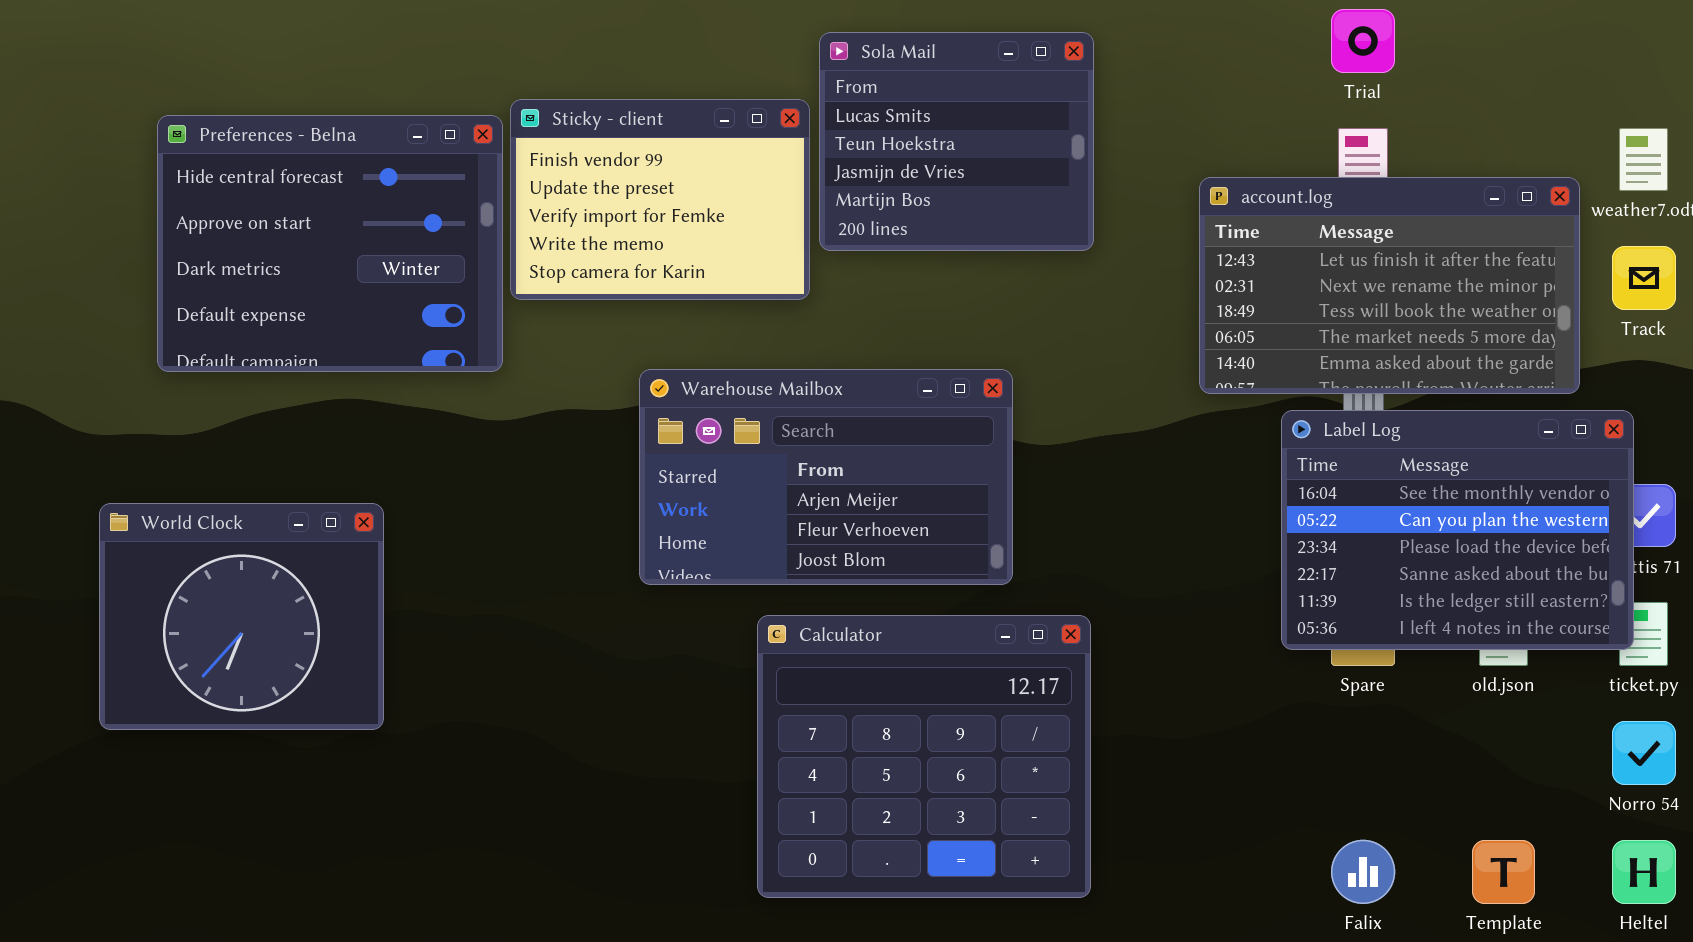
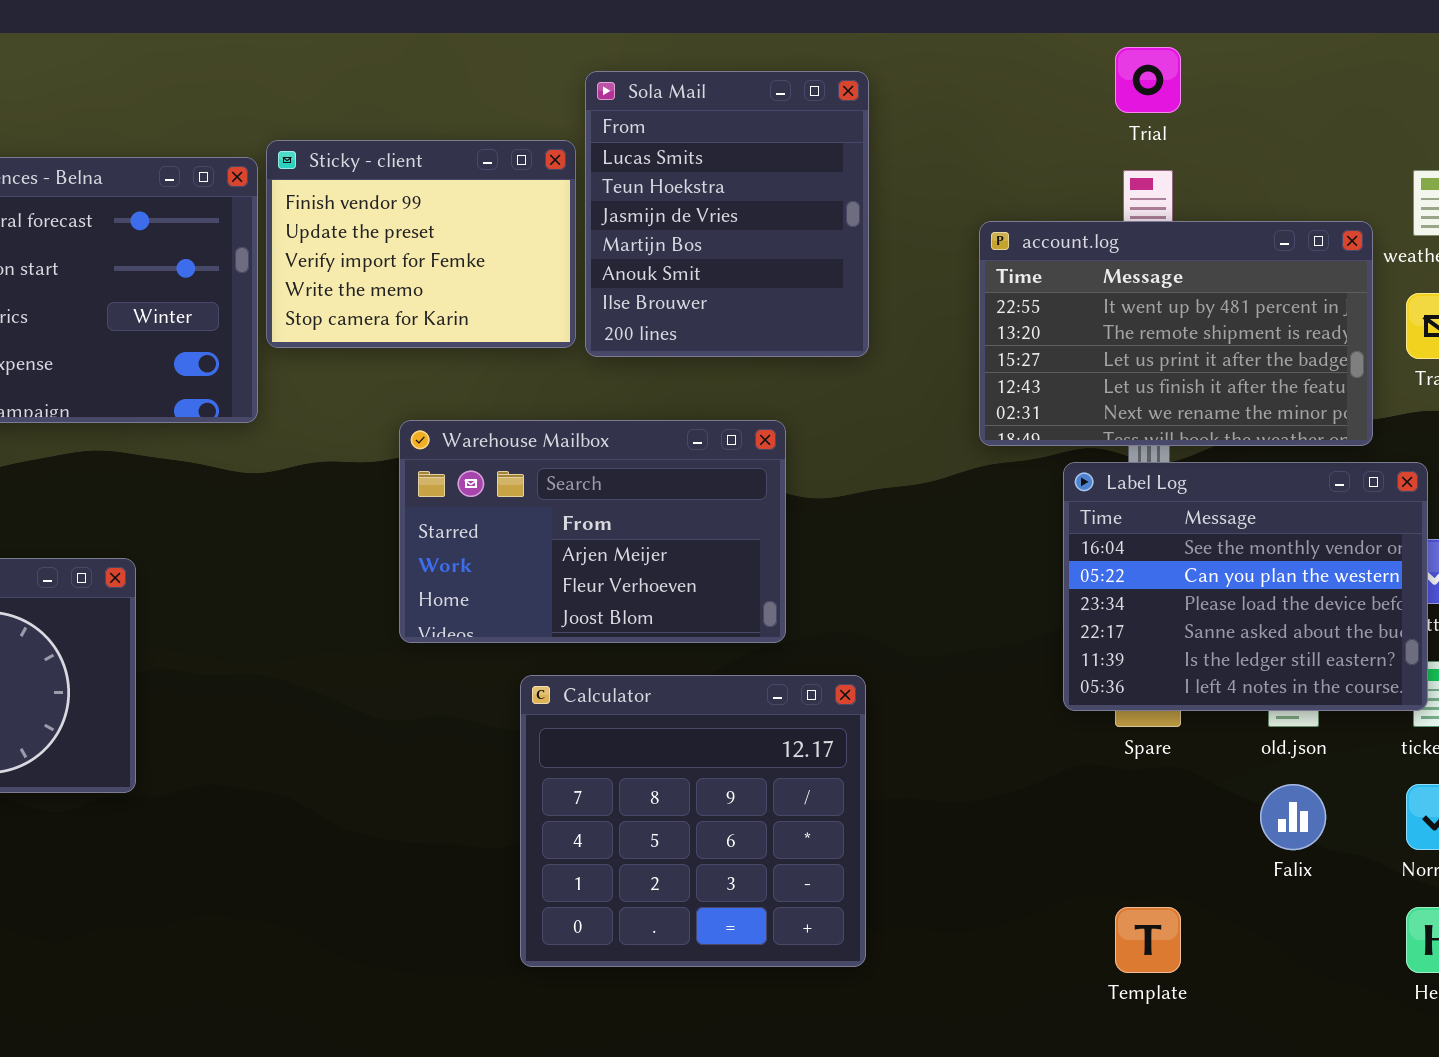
Sola Mail: [819,32,1094,251] -> [585,71,869,357], resized
account.log: [1199,177,1580,394] -> [979,221,1373,446], scrolled up 3 rows
Falix: [1331,840,1395,904] -> [1260,784,1326,850], moved
Template: [1472,840,1535,904] -> [1115,907,1181,973], moved

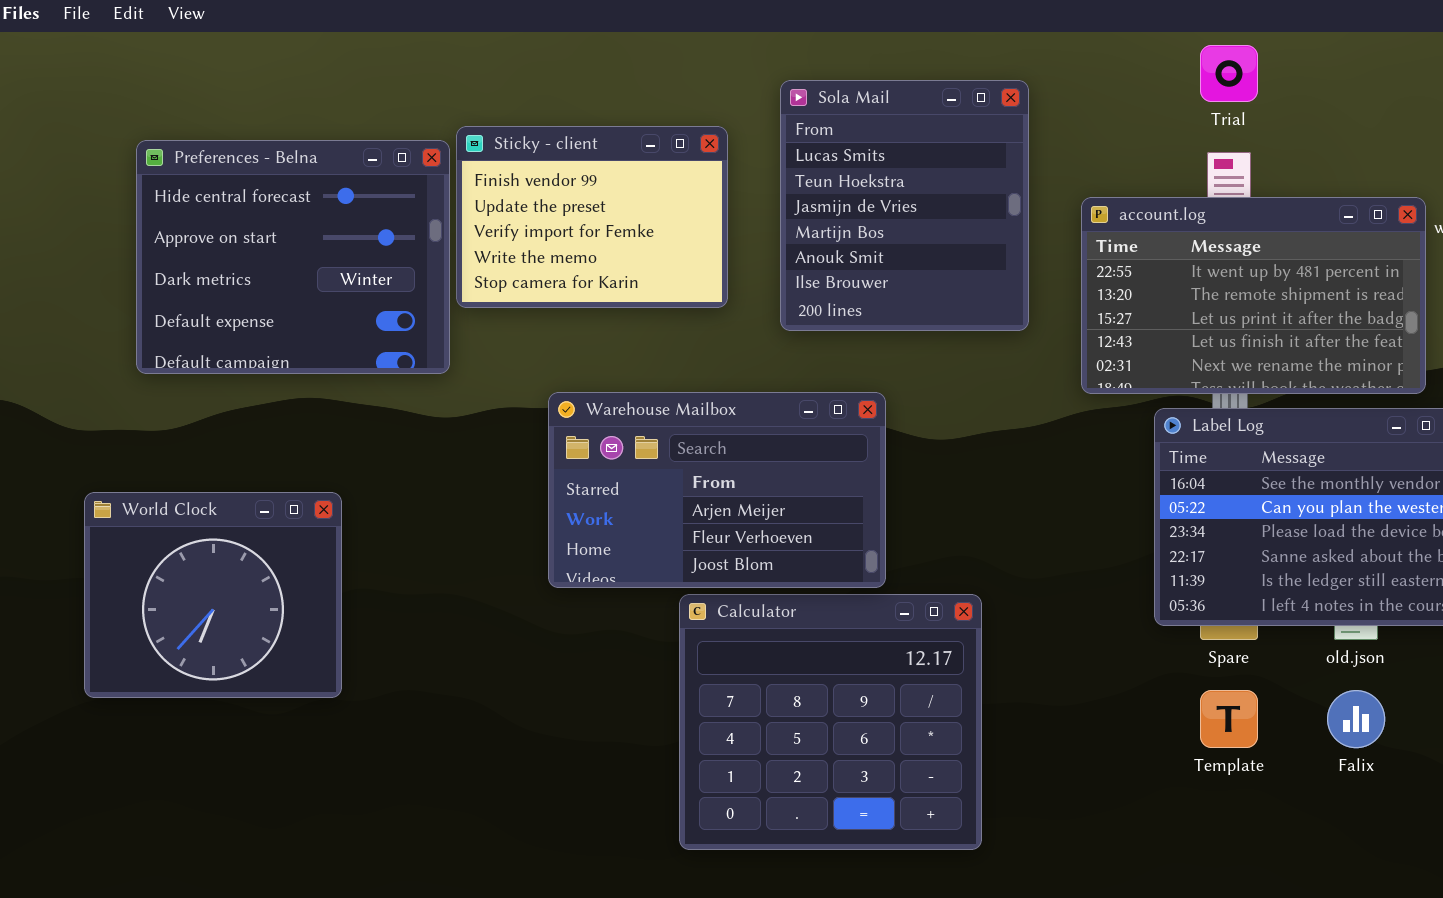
Sola Mail: [585,71,869,357] -> [780,80,1029,331], moved
Warehouse Mailbox: [399,420,786,643] -> [548,392,886,588], moved
Template: [1115,907,1181,973] -> [1200,690,1258,748], moved

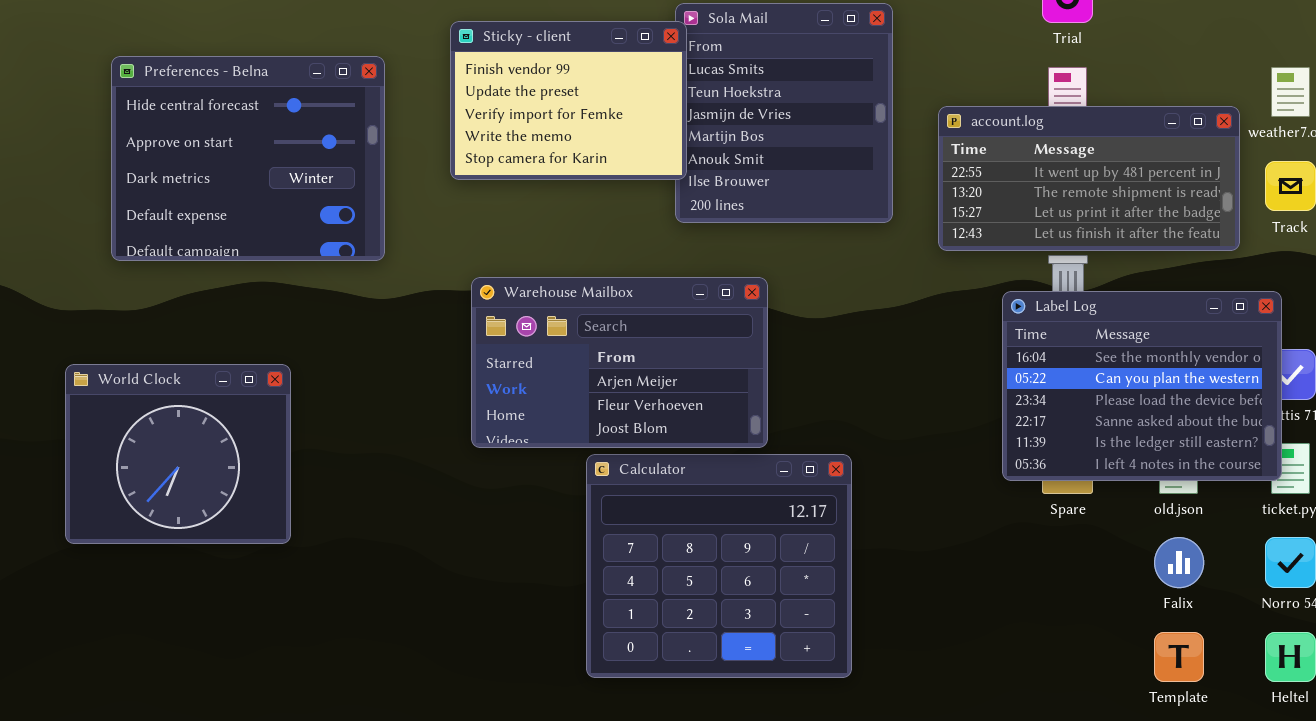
Sticky - client: [456,126,728,308] -> [450,21,687,180], moved
account.log: [1081,197,1426,394] -> [938,106,1240,251], resized
Template: [1200,690,1258,748] -> [1154,632,1204,682], moved

